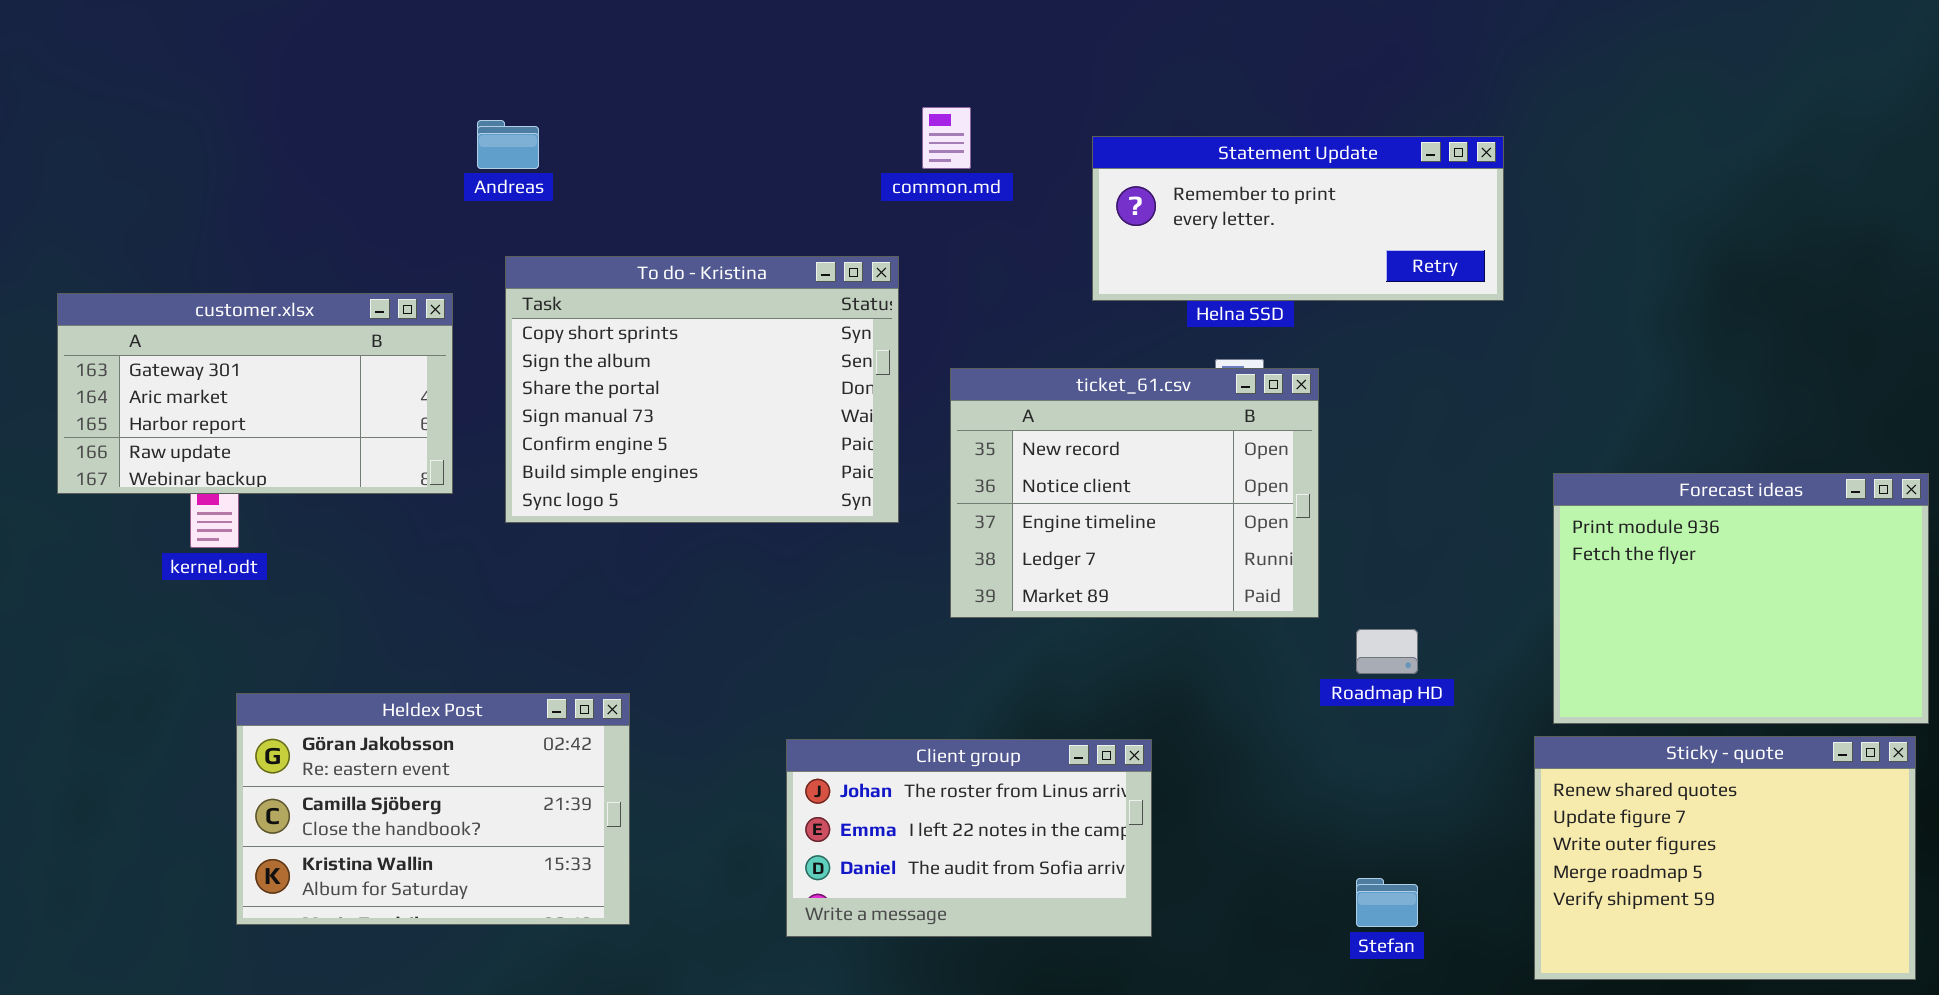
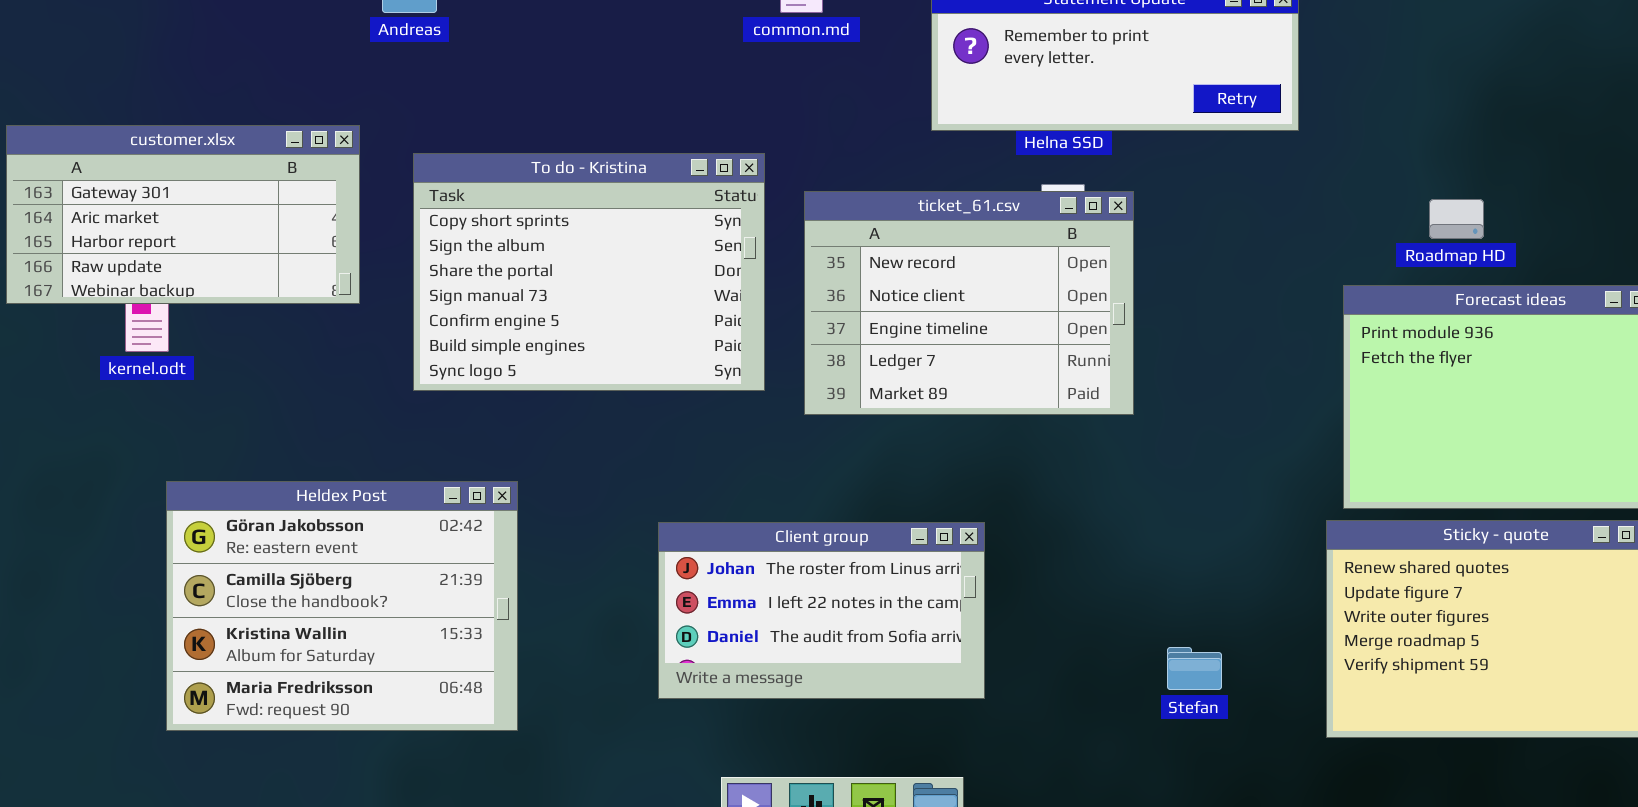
To do - Kristina: [505,256,899,523] -> [413,153,765,391], moved
Roadmap HD: [1356,629,1418,674] -> [1429,199,1484,239], moved
Heldex Post: [236,693,630,925] -> [166,481,518,731], resized

